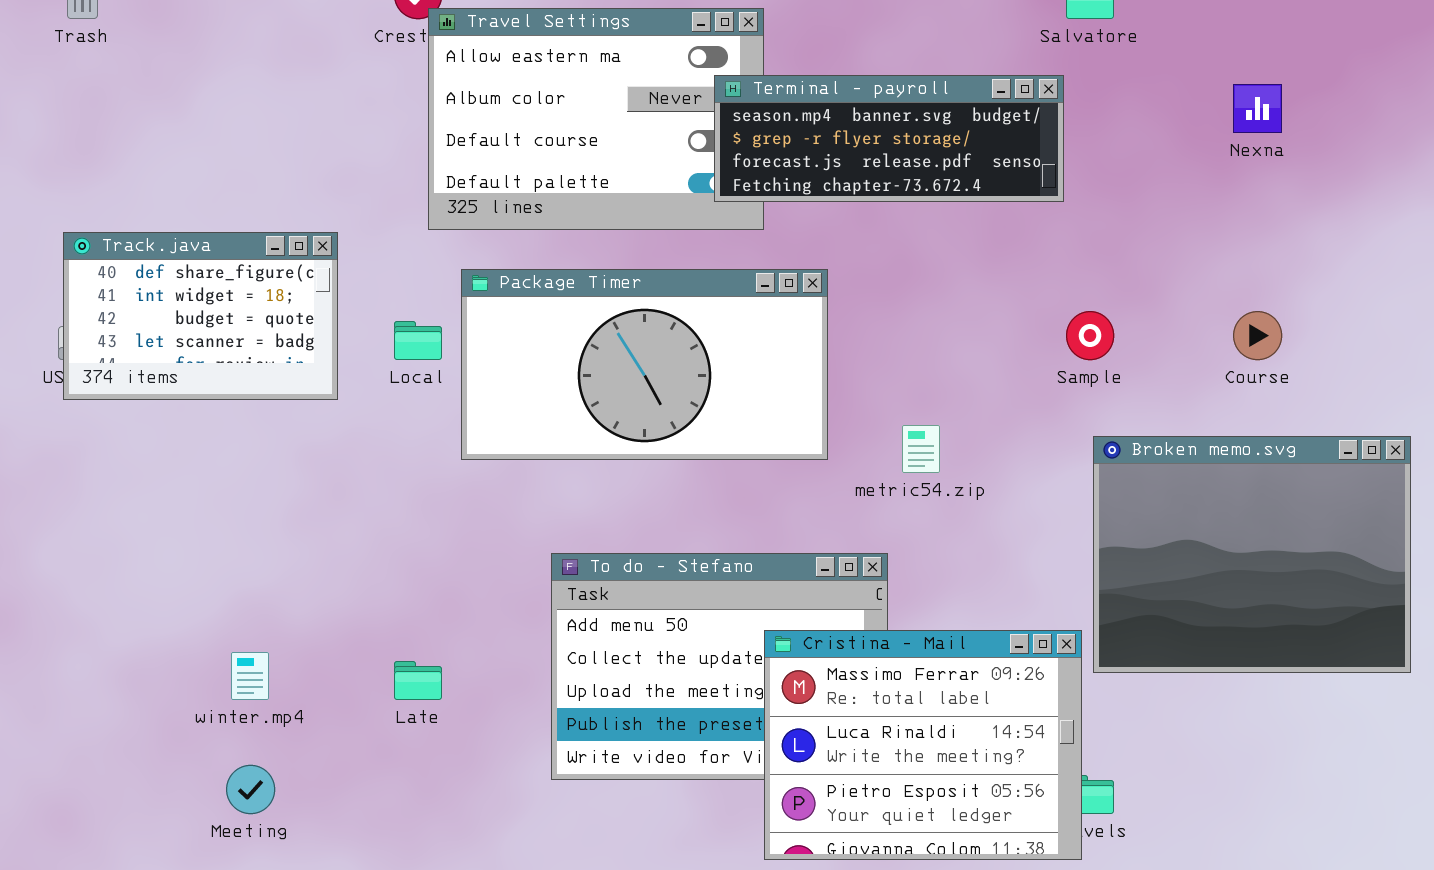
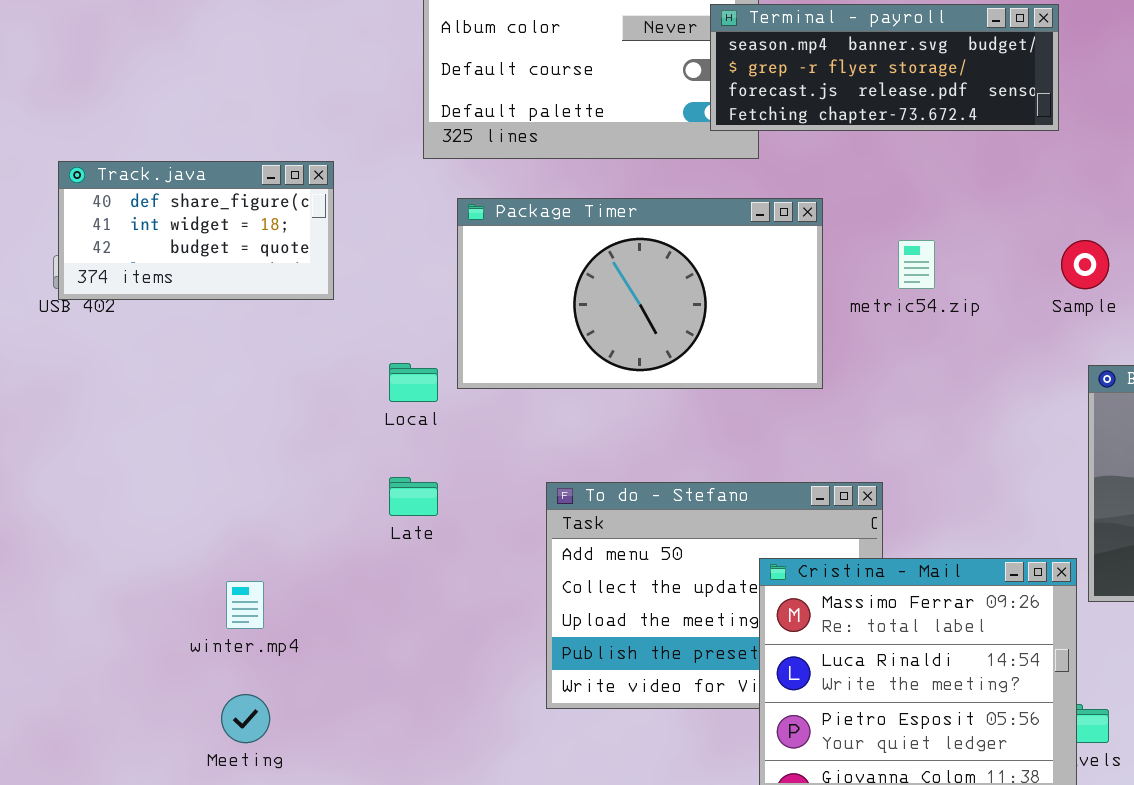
Track.java: [63,232,338,400] -> [58,161,334,300], resized
Local: [394,321,442,360] -> [389,363,438,402], moved
metric54.zip: [902,425,940,473] -> [898,240,935,289], moved
Late: [394,661,442,700] -> [389,477,438,516], moved

